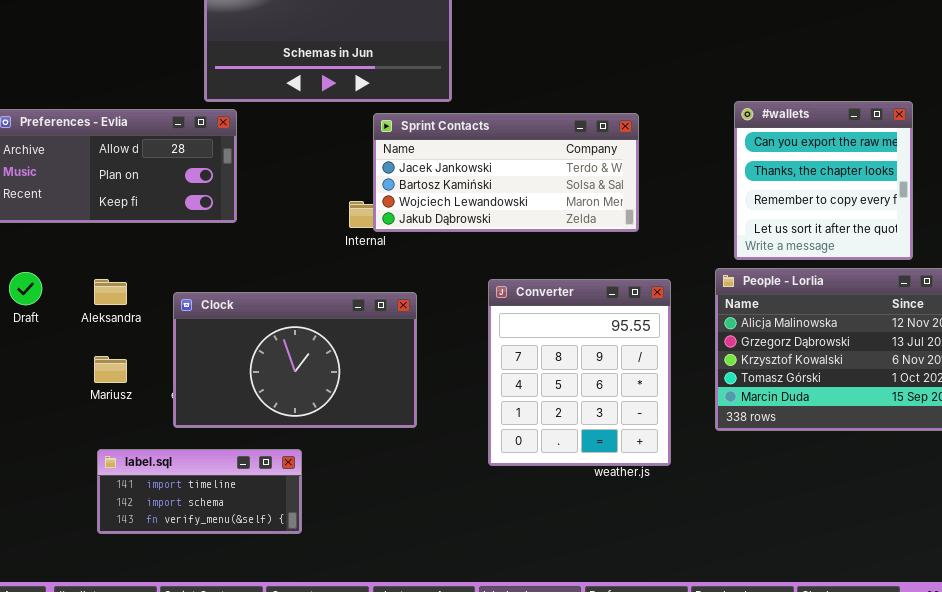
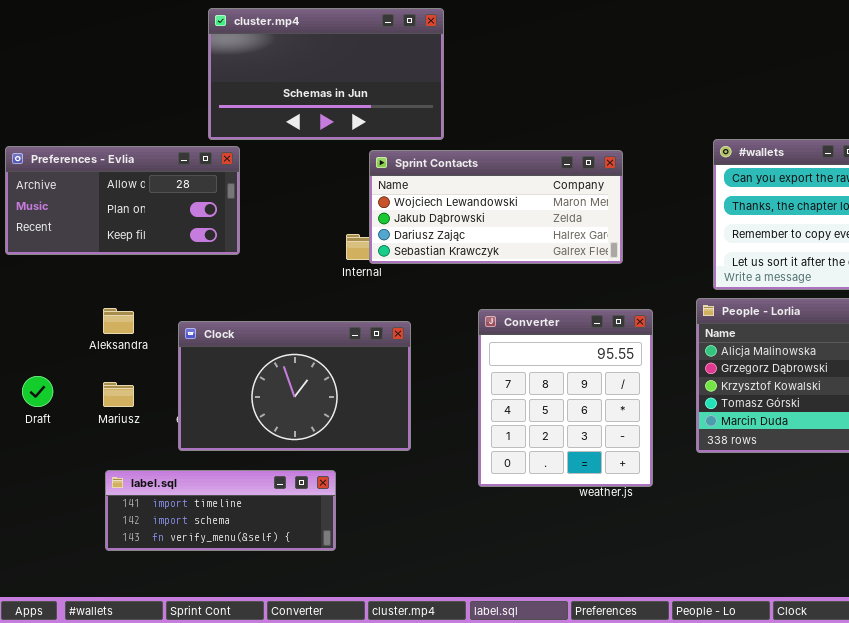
Sprint Contacts: [373,113,639,232] -> [369,150,623,264], scrolled down 2 rows
Draft: [9,272,42,305] -> [22,376,53,407], moved
label.sql: [97,449,302,534] -> [105,470,336,551], resized

